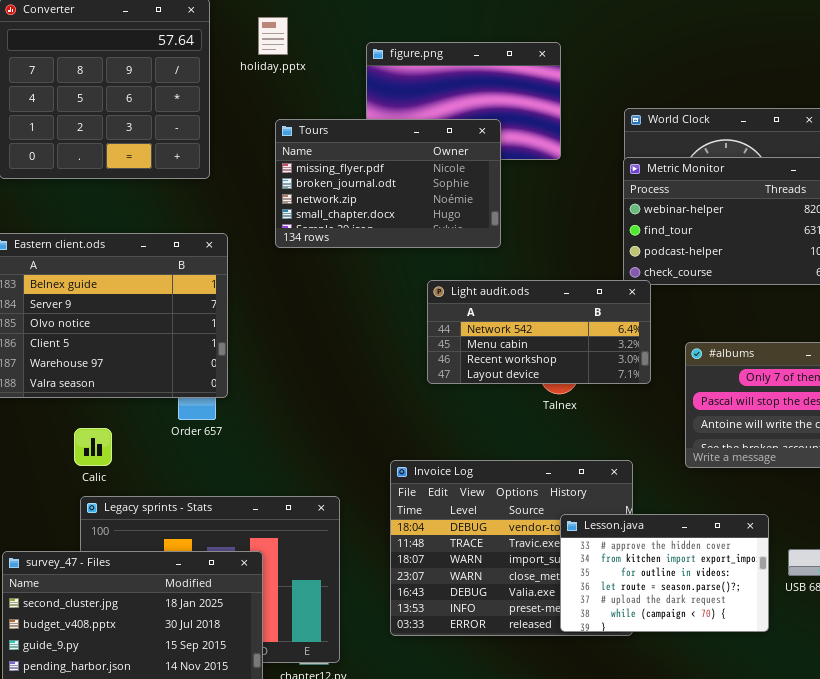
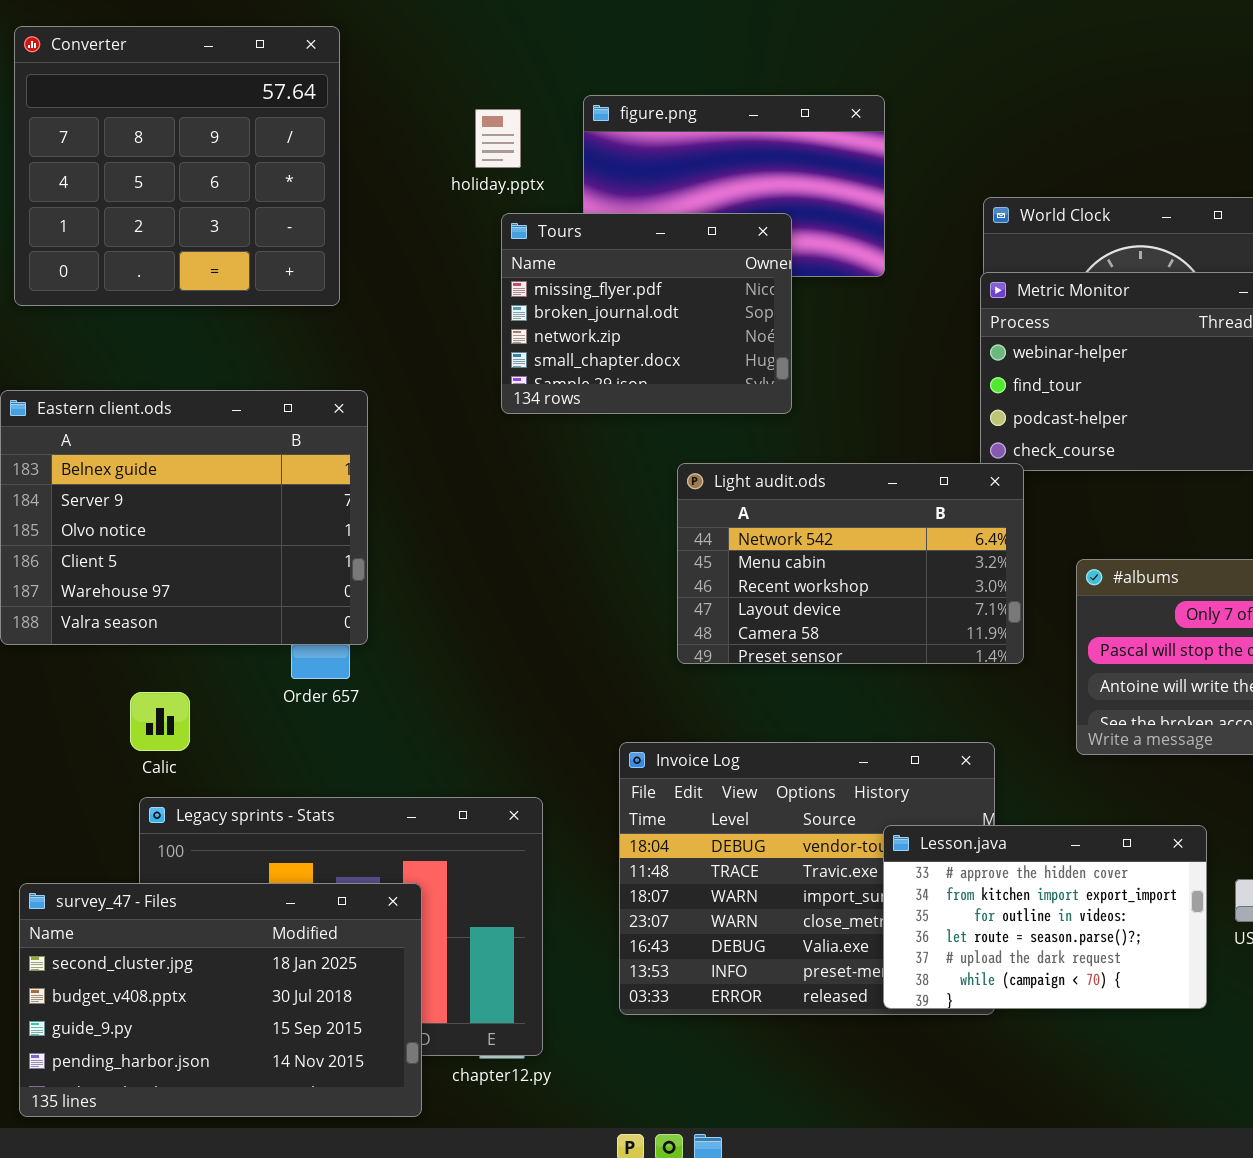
holiday.pptx: [258,17,288,55] -> [475,109,521,168], moved
Tours: [275,119,501,248] -> [501,213,792,414], resized
Light audit.ods: [427,280,651,384] -> [677,463,1024,664], resized

